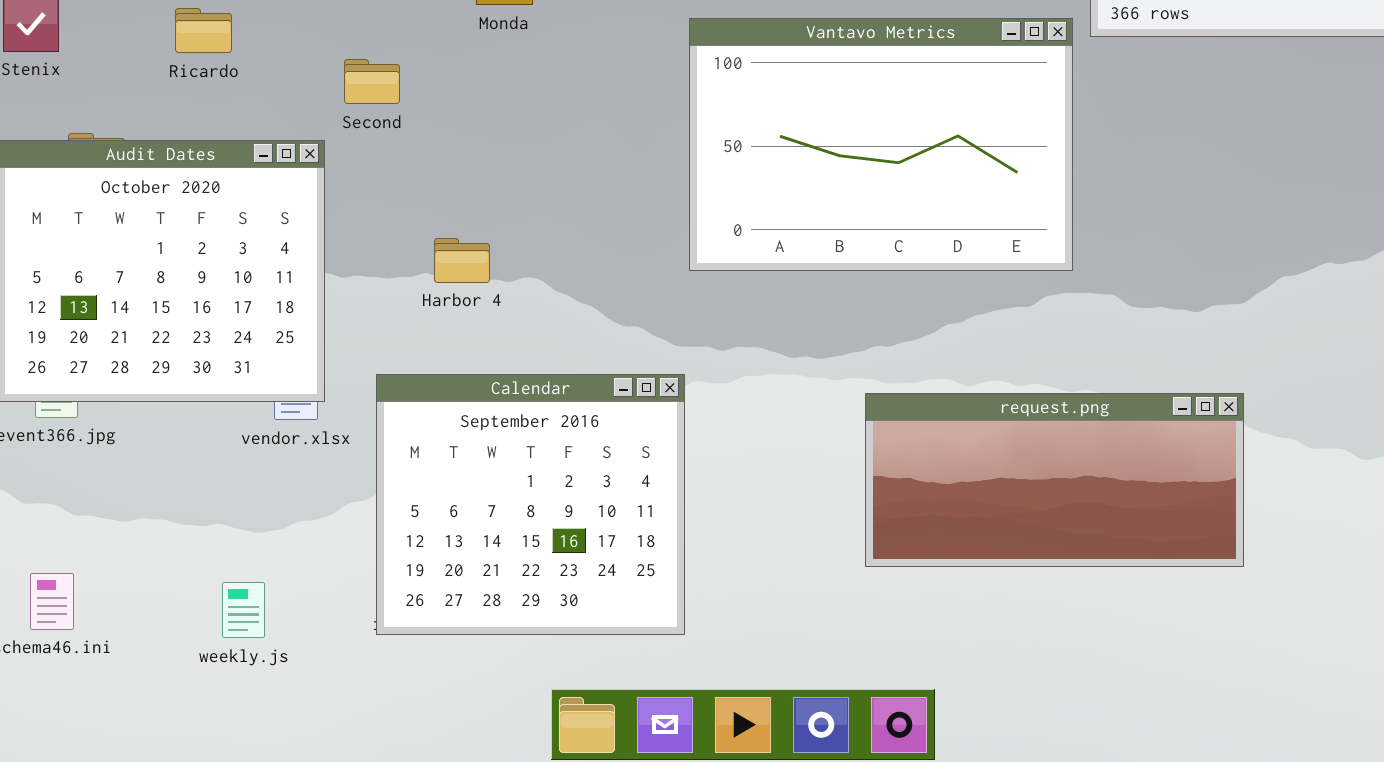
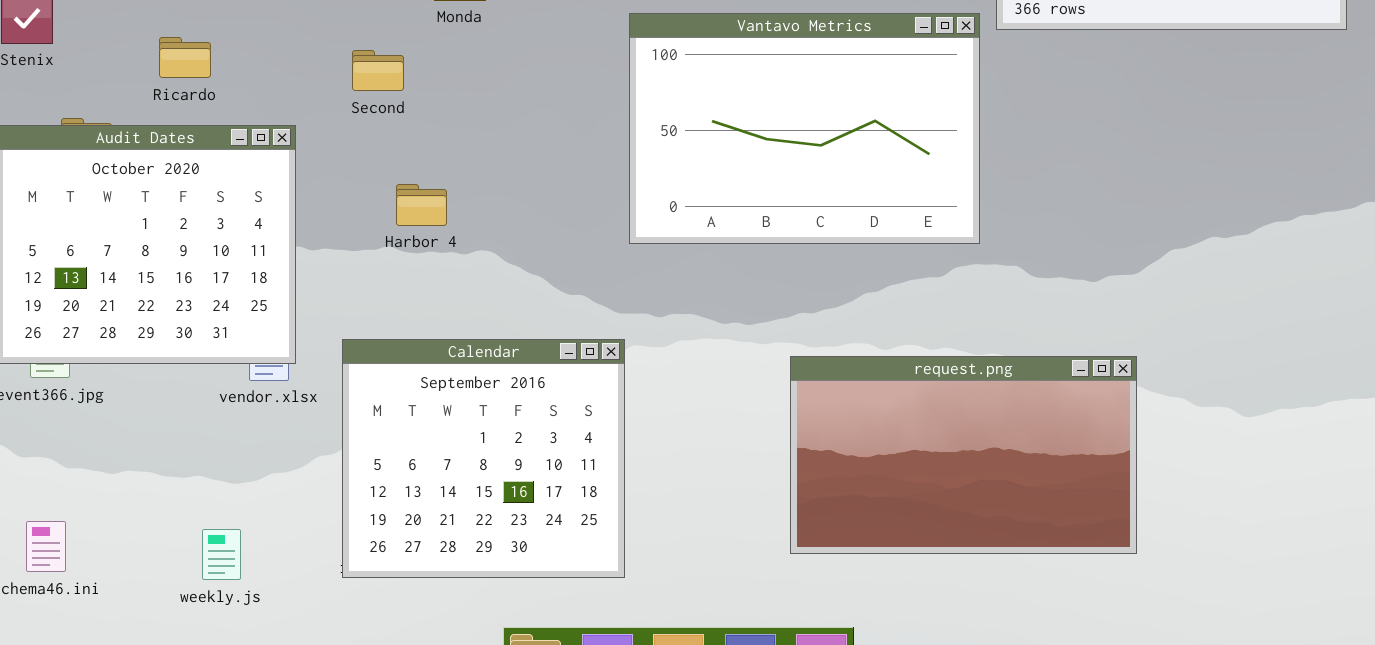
Ricardo: [175,8,232,53] -> [159,37,211,78], moved
Second: [344,59,400,104] -> [352,50,404,91], moved
Harbor 4: [434,238,490,283] -> [396,184,447,226], moved
request.png: [865,393,1244,567] -> [790,356,1137,554], resized

